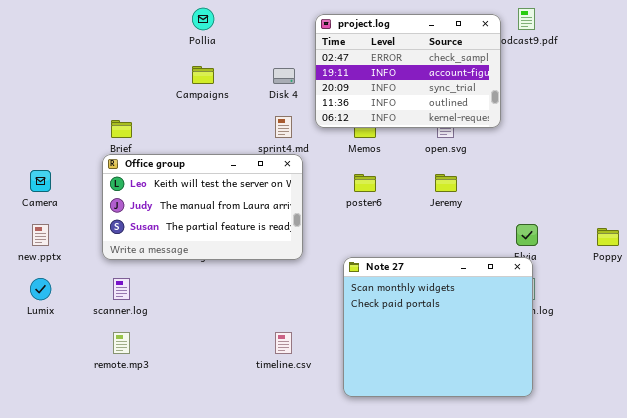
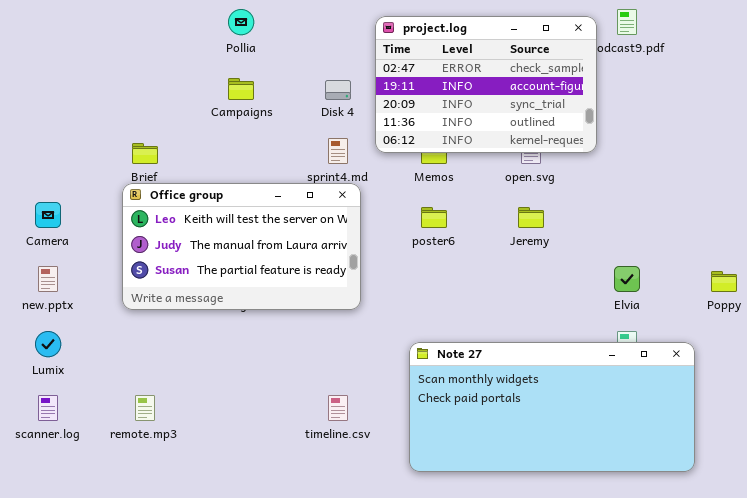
Note 27: [343,257,533,397] -> [409,342,695,472], resized
scanner.log: [113,278,130,300] -> [38,395,58,421], moved

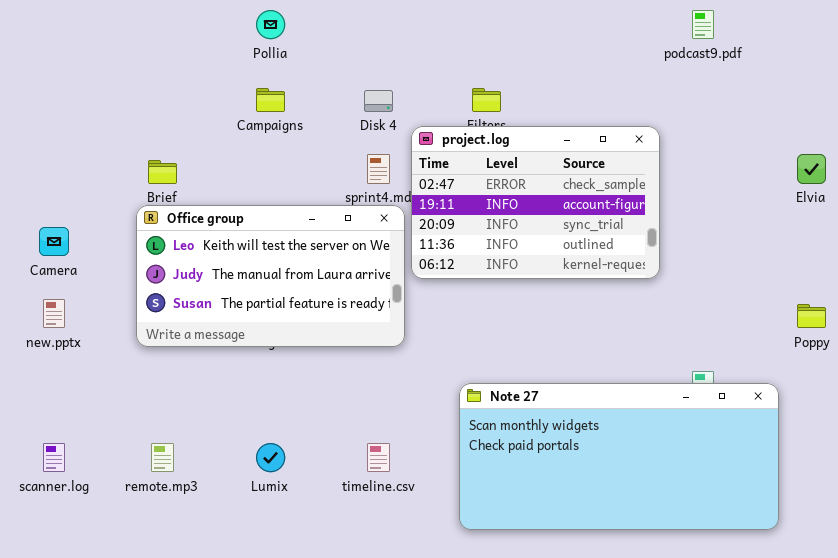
project.log: [375,16,597,153] -> [411,126,660,279], moved
Elvia: [614,266,640,292] -> [797,154,826,184], moved
Lumix: [35,331,61,357] -> [256,443,285,472], moved

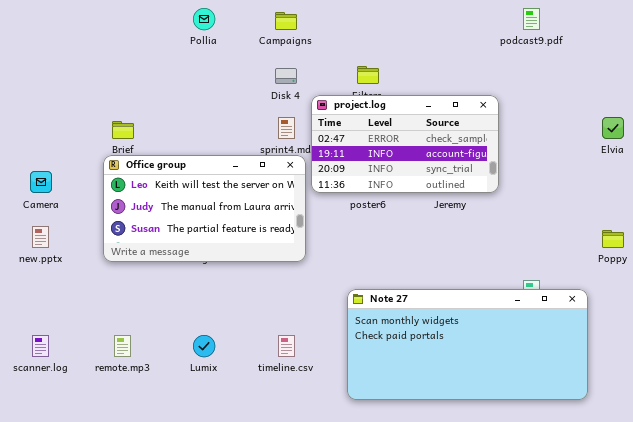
Campaigns: [256,88,285,112] -> [275,12,297,30], moved
project.log: [411,126,660,279] -> [311,95,499,193], resized

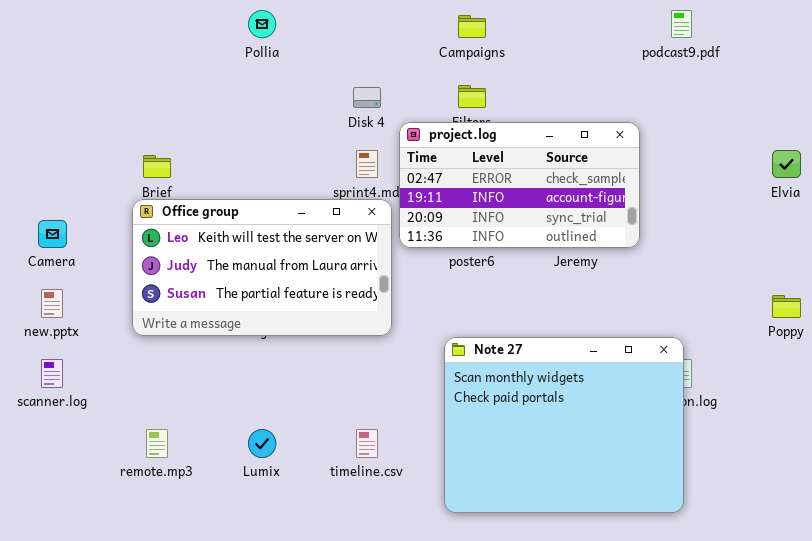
Campaigns: [275,12,297,30] -> [458,15,486,38], moved
Note 27: [347,289,588,400] -> [444,337,684,513], resized
scanner.log: [32,335,49,357] -> [41,359,63,388], moved

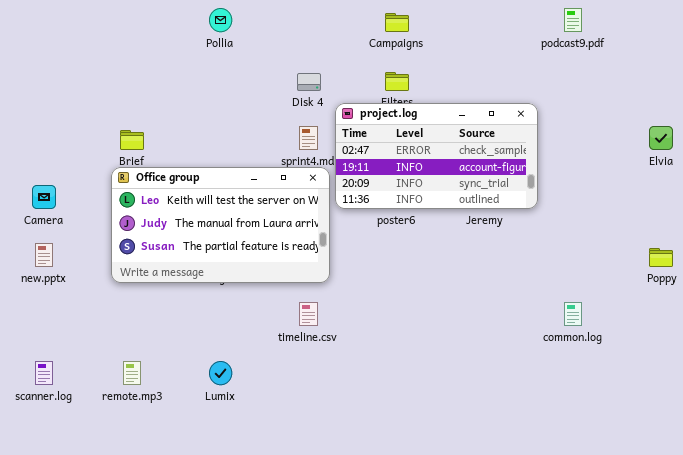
Note 27: [444,337,684,513] -> none, closed
scanner.log: [41,359,63,388] -> [35,361,53,385], moved
timeline.csv: [356,429,378,458] -> [299,302,318,326], moved

